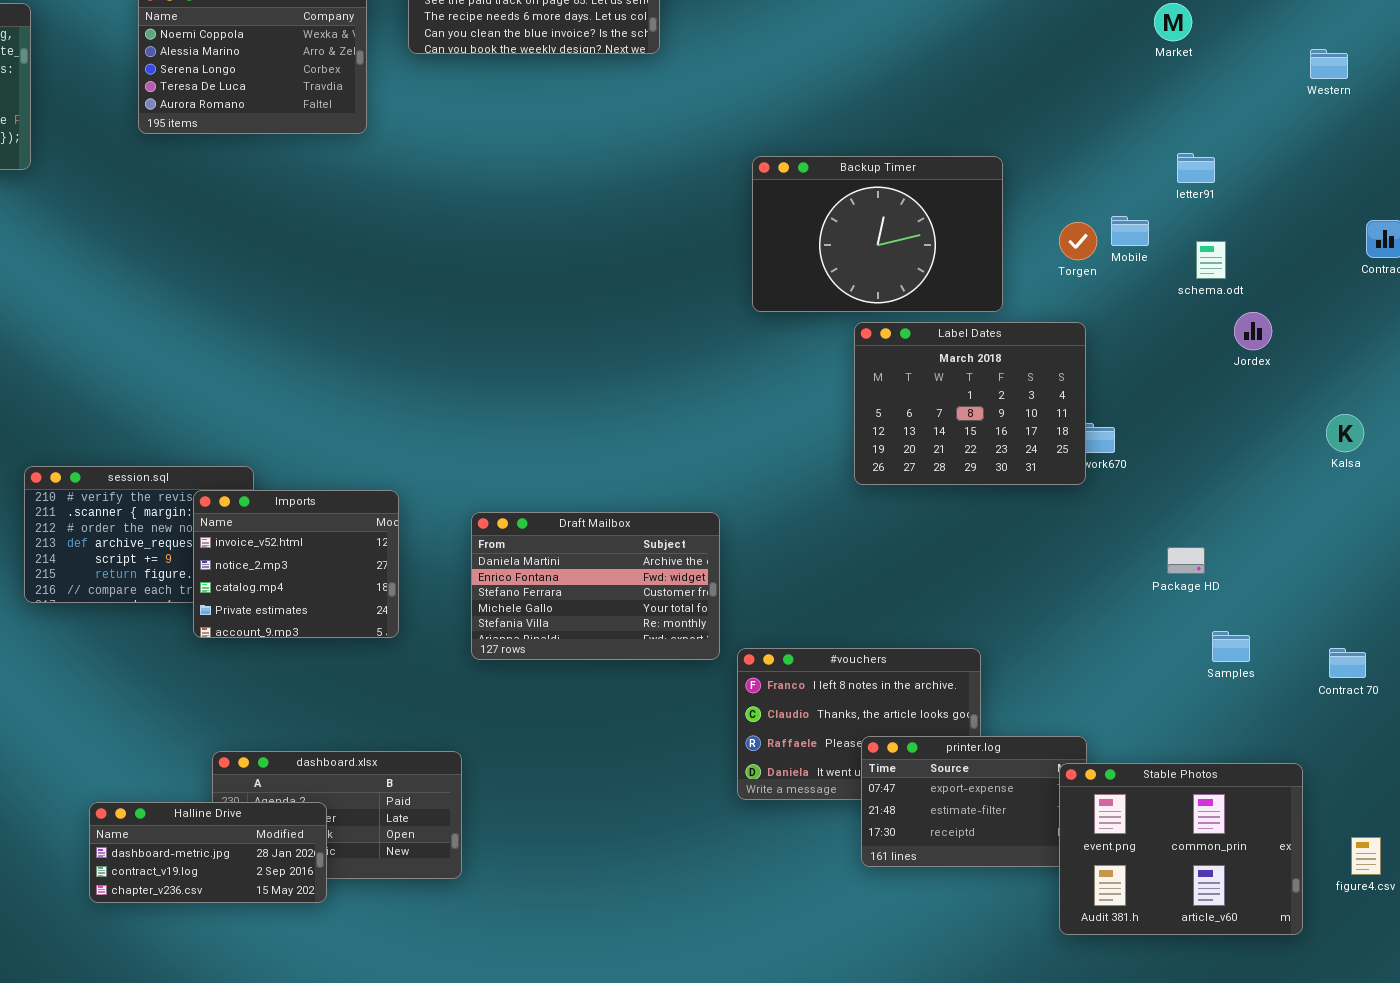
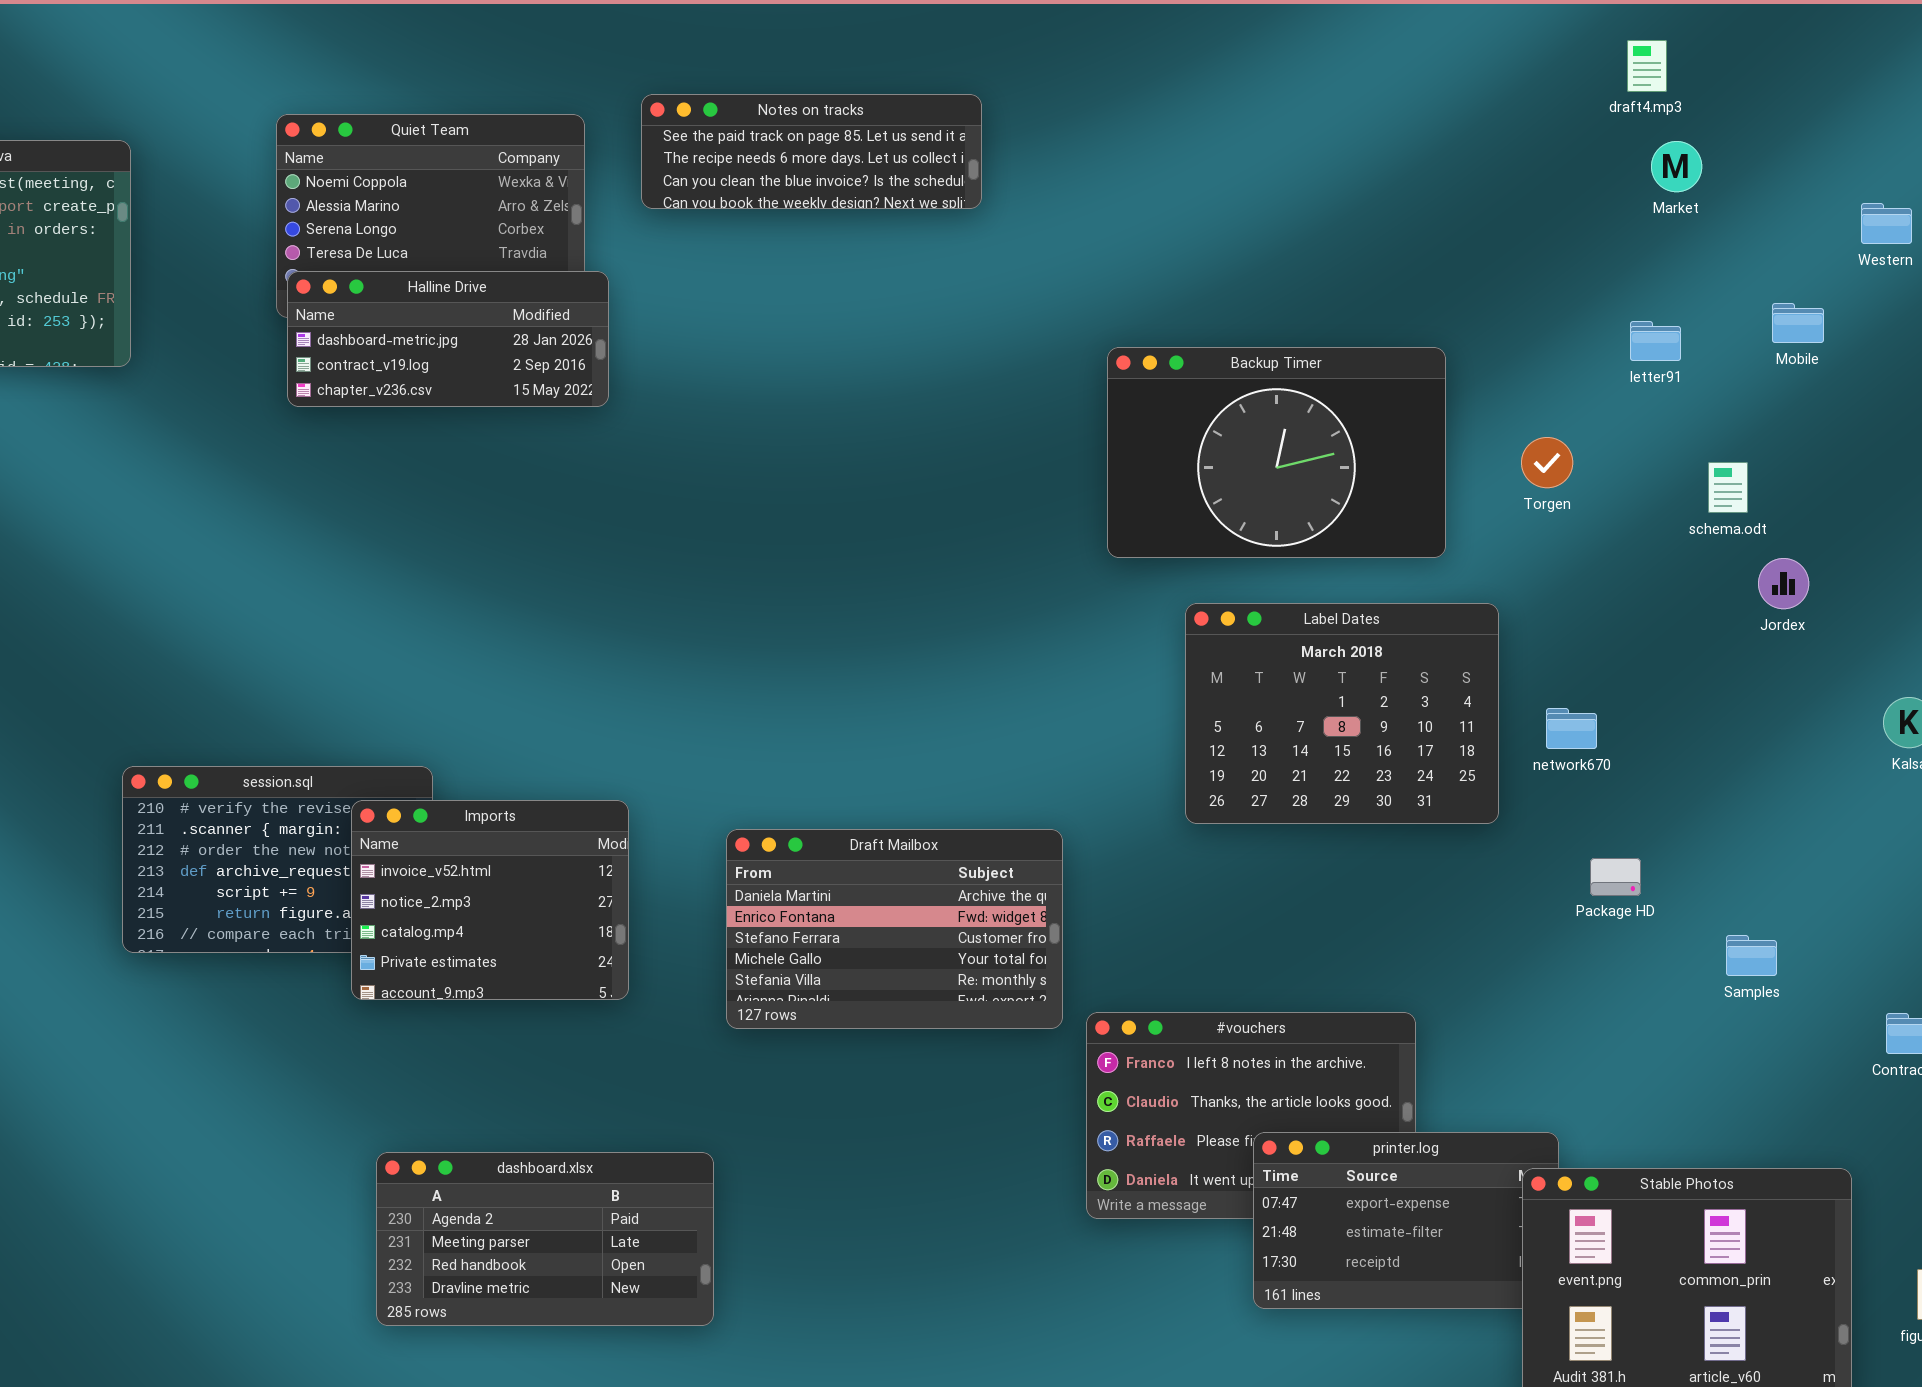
letter91: [1177,153,1215,183] -> [1630,321,1681,361], moved
Mobile: [1111,216,1149,246] -> [1772,303,1824,343], moved
Label Dates: [854,322,1086,485] -> [1185,603,1499,824], moved
Package HD: [1167,547,1205,574] -> [1590,858,1641,896], moved
Samples: [1212,631,1250,662] -> [1726,935,1777,976], moved
Halline Drive: [89,802,327,903] -> [287,271,609,407], moved

